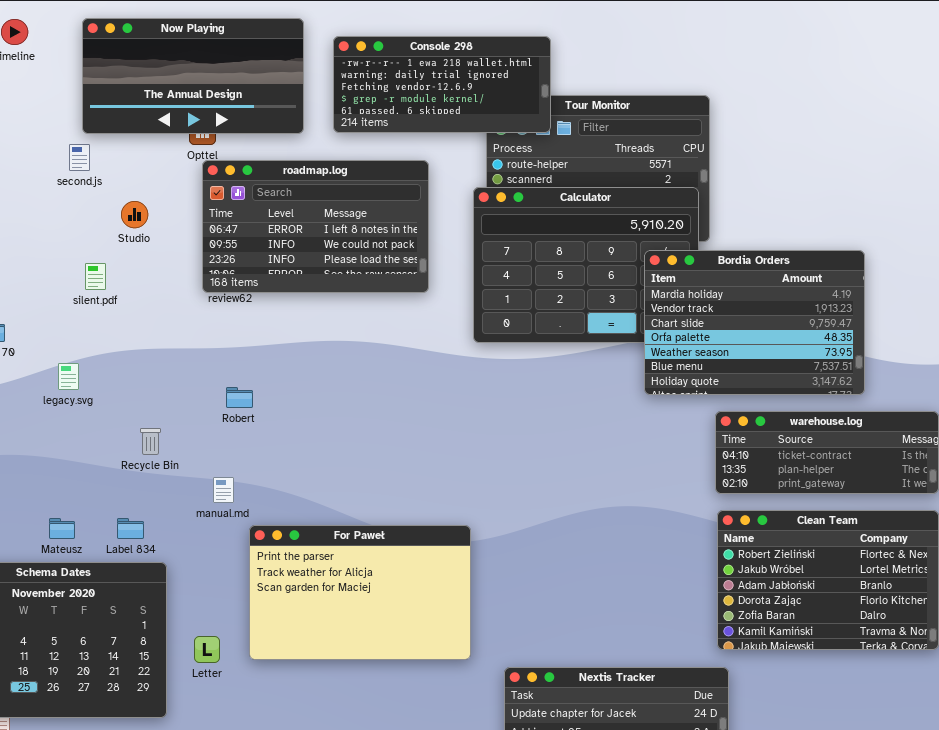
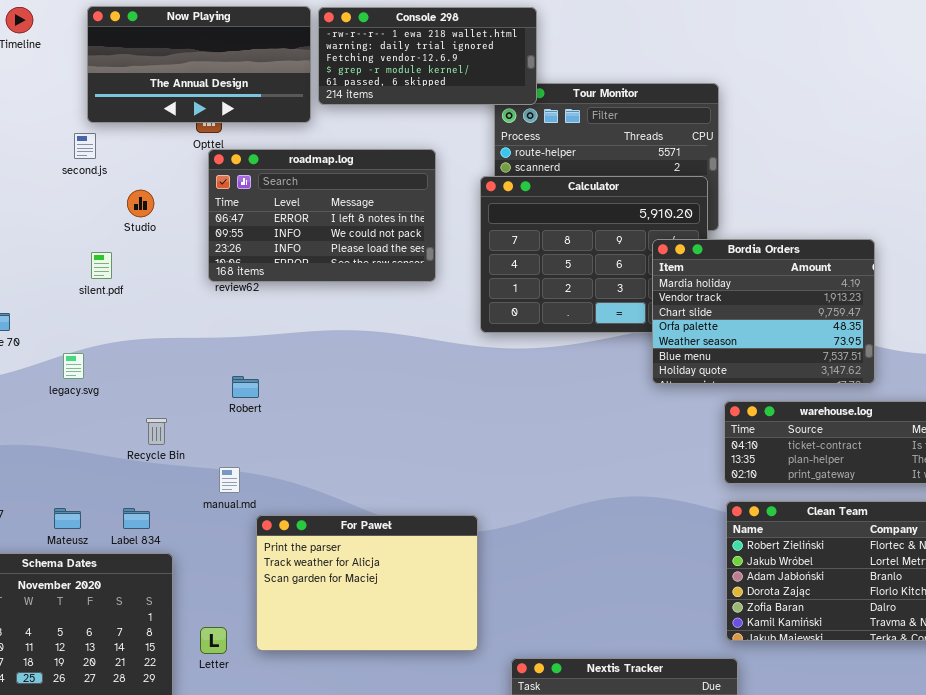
Console 298: [333,36,551,133] -> [318,7,537,105], moved

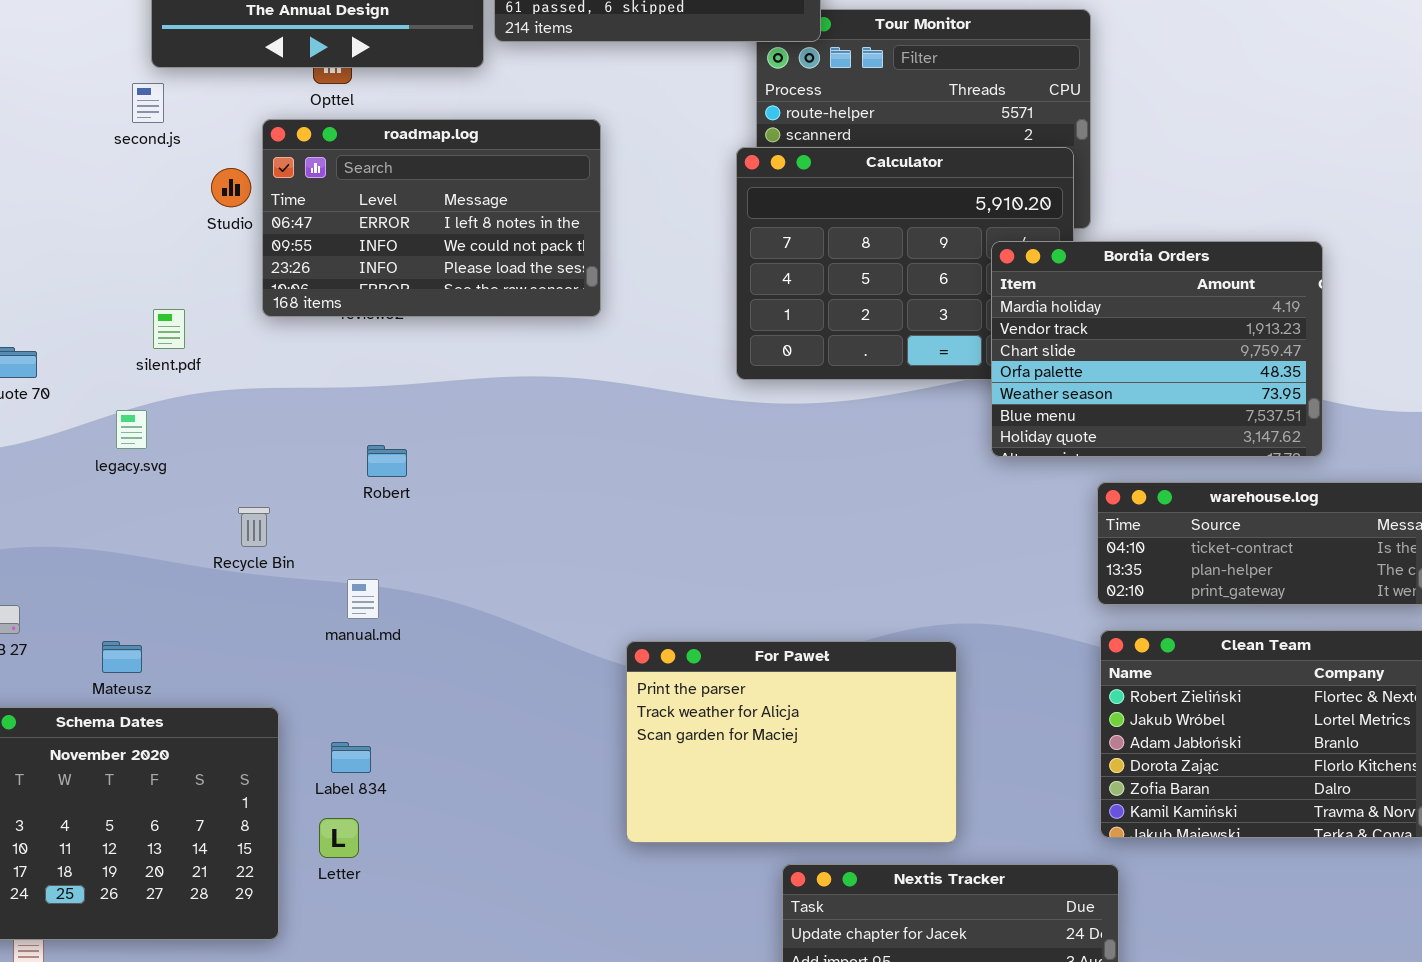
roadmap.log: [208,149,436,282] -> [262,119,601,317], moved
silent.pdf: [91,252,112,279] -> [153,309,185,349], moved
Label 834: [123,508,150,529] -> [331,742,371,773], moved
For Paweł: [256,515,478,651] -> [626,641,957,843], moved

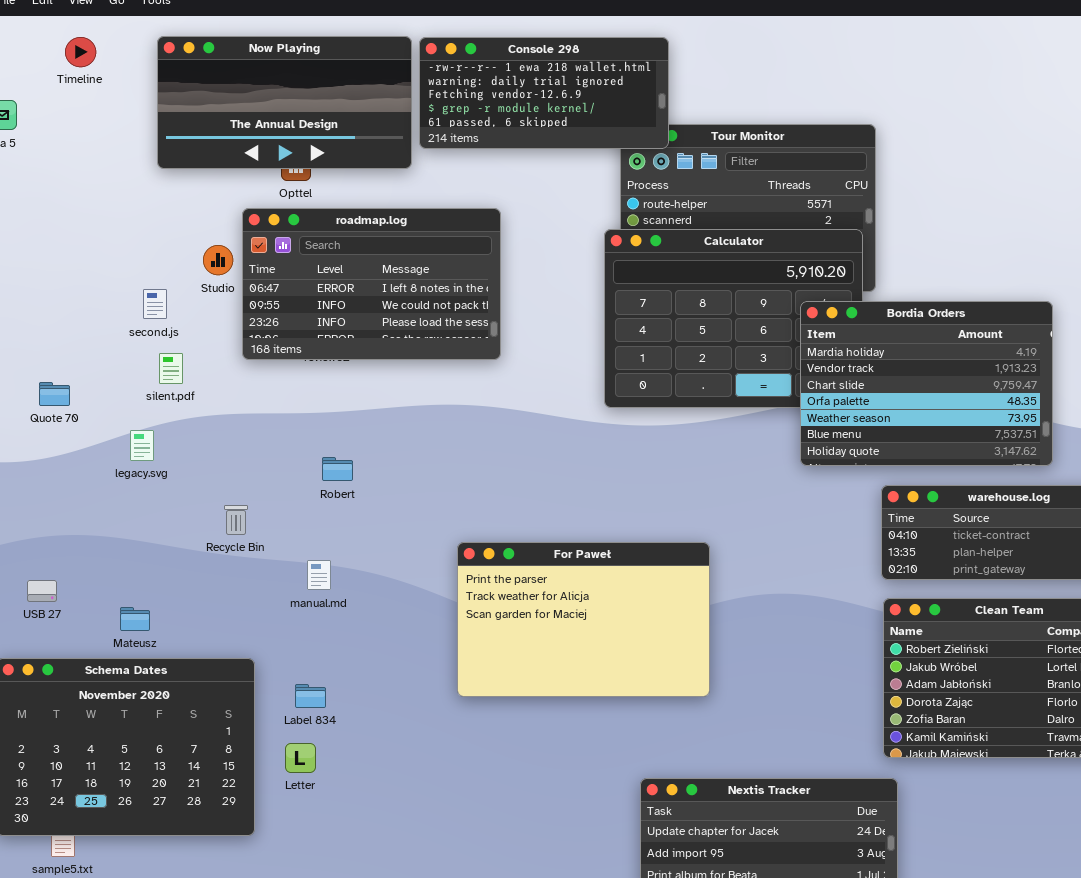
second.js: [132,83,164,123] -> [143,289,167,319], moved
For Paweł: [626,641,957,843] -> [457,542,710,697], moved

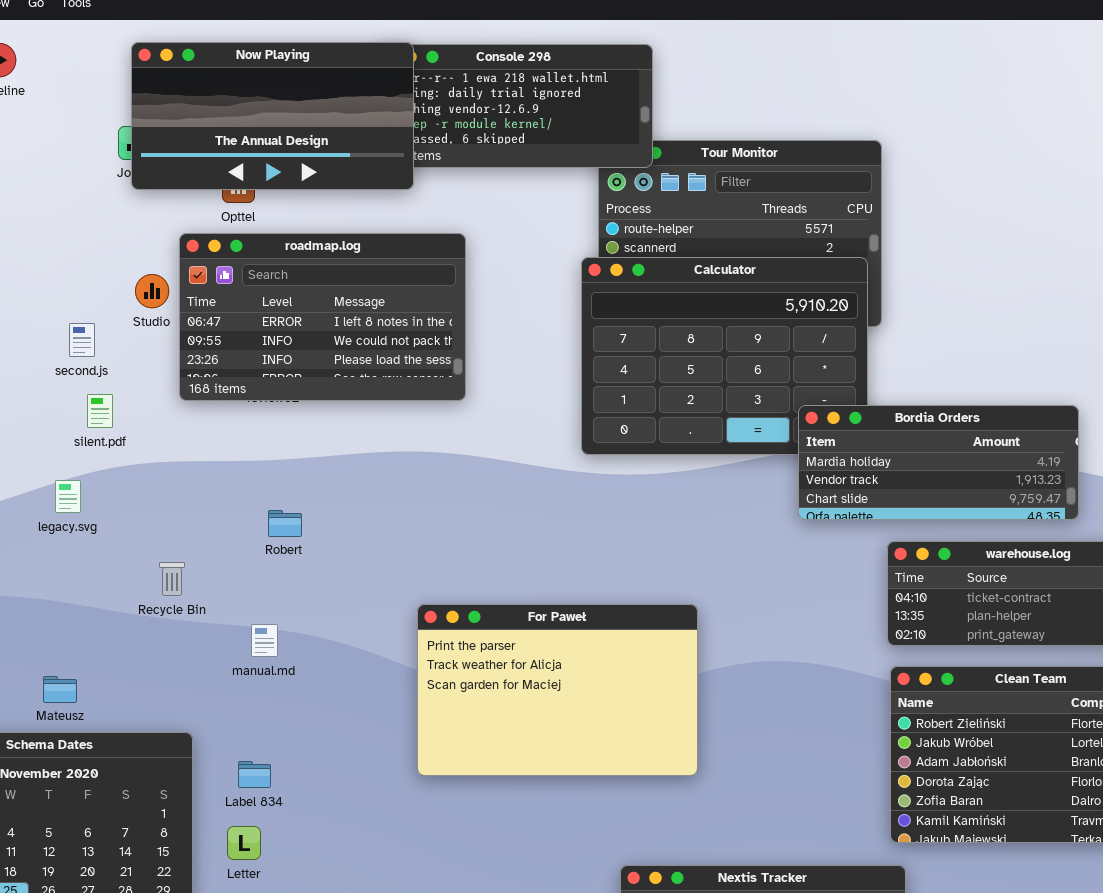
Now Playing: [157,36,412,169] -> [131,42,414,190], moved
Bordia Orders: [800,301,1053,466] -> [798,405,1079,520], resized

